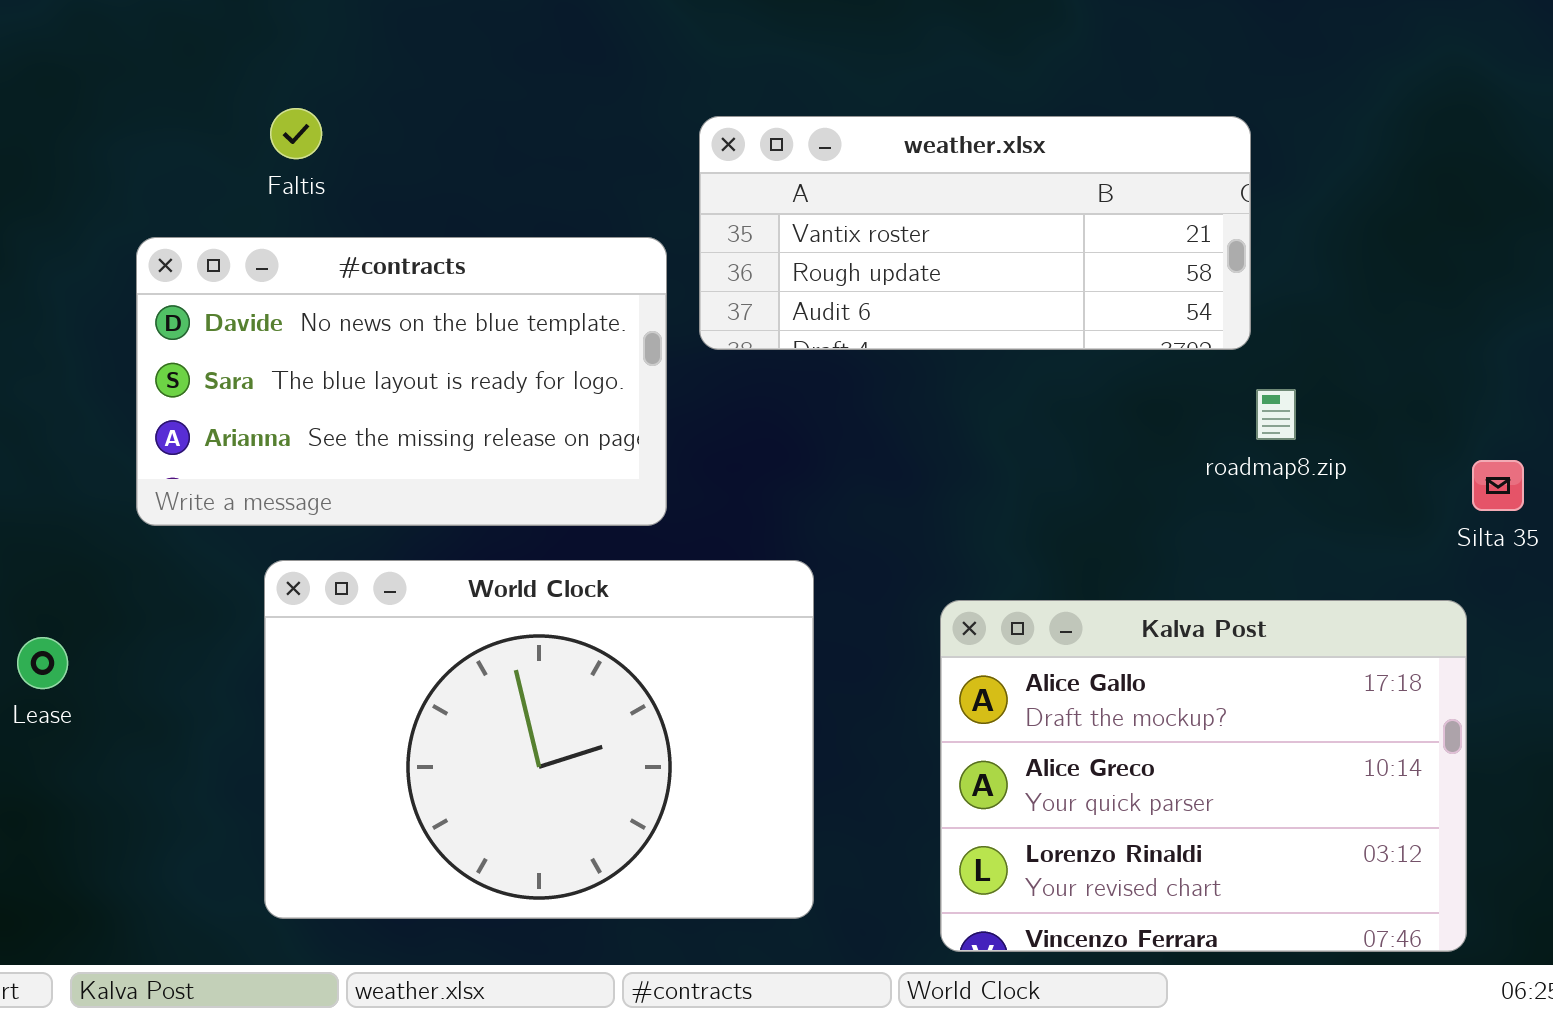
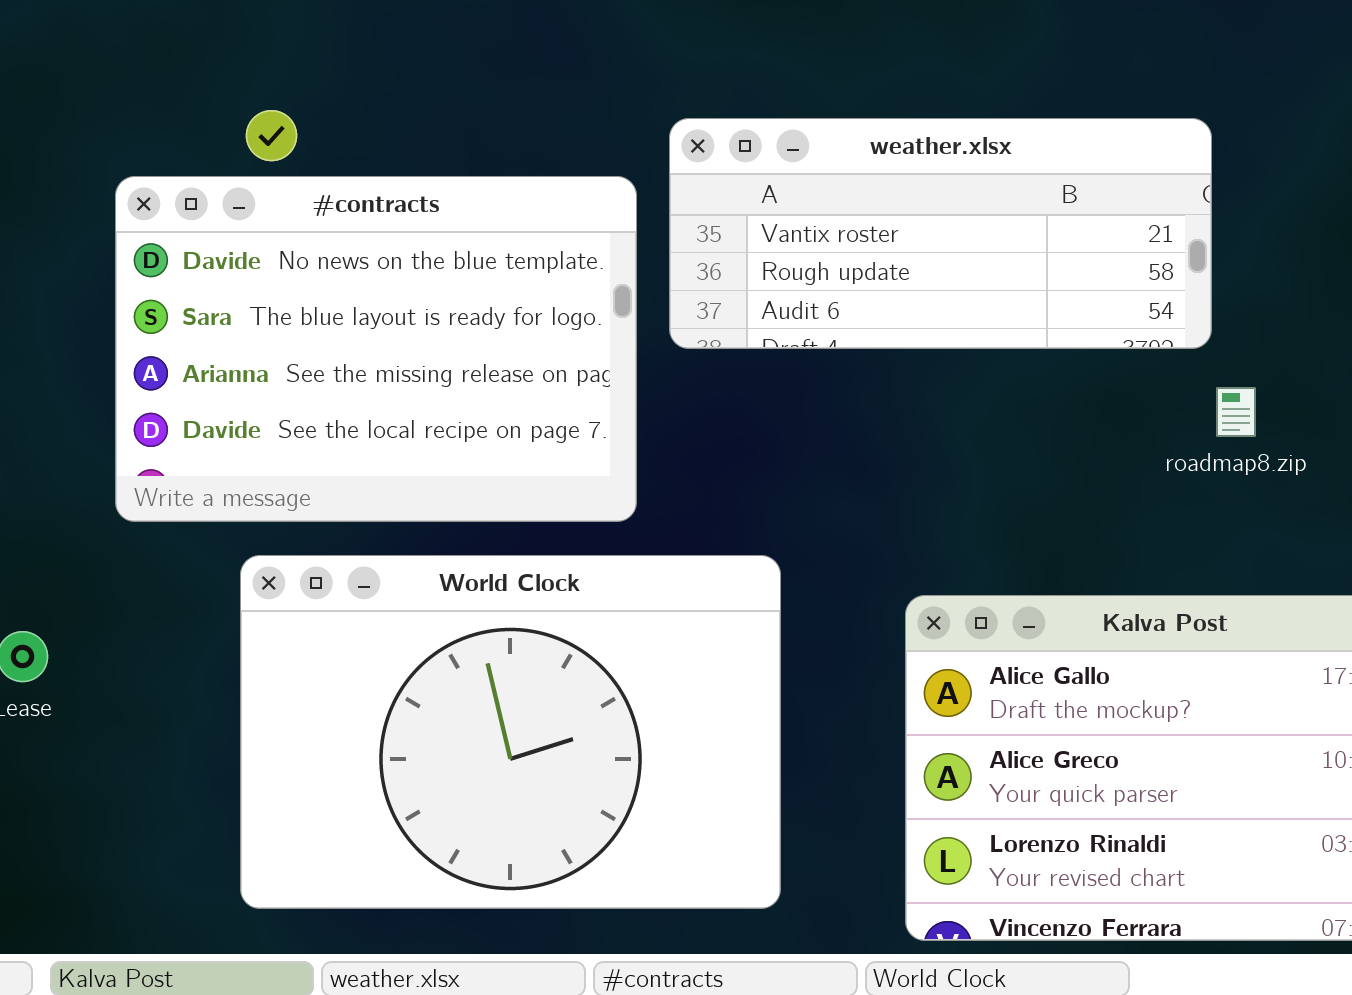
#contracts: [136,237,667,526] -> [115,176,637,522], resized

